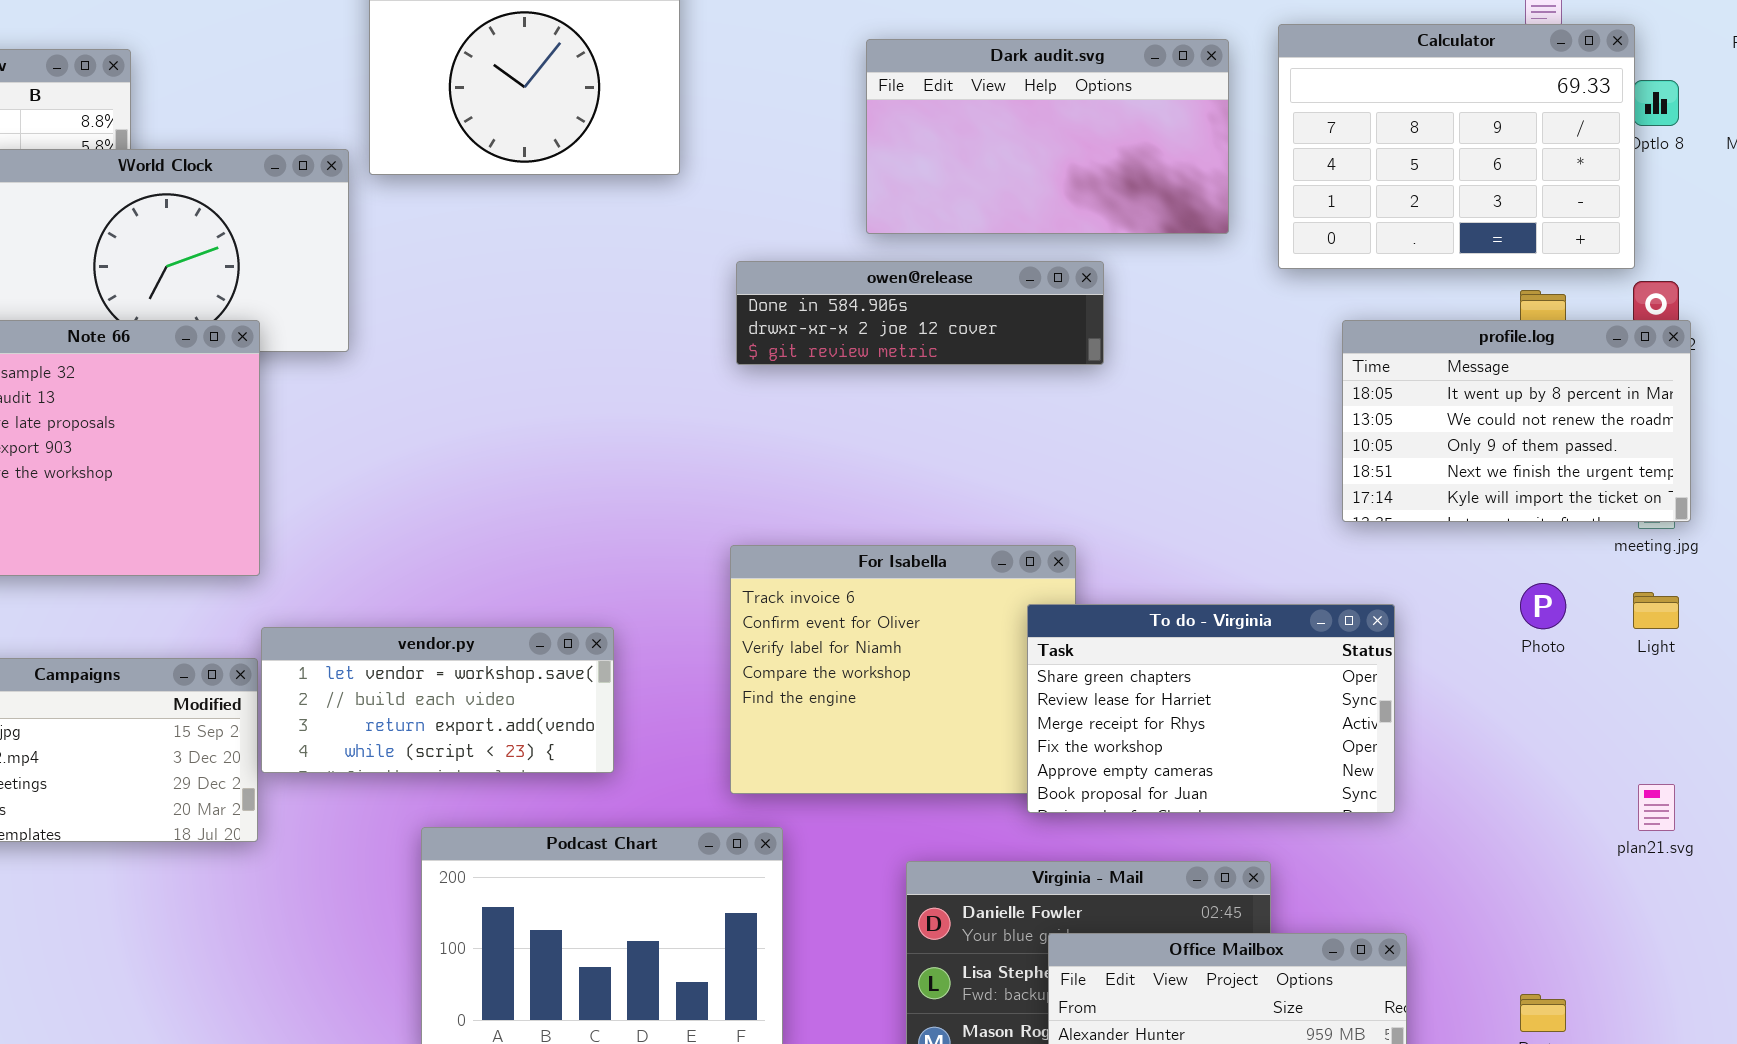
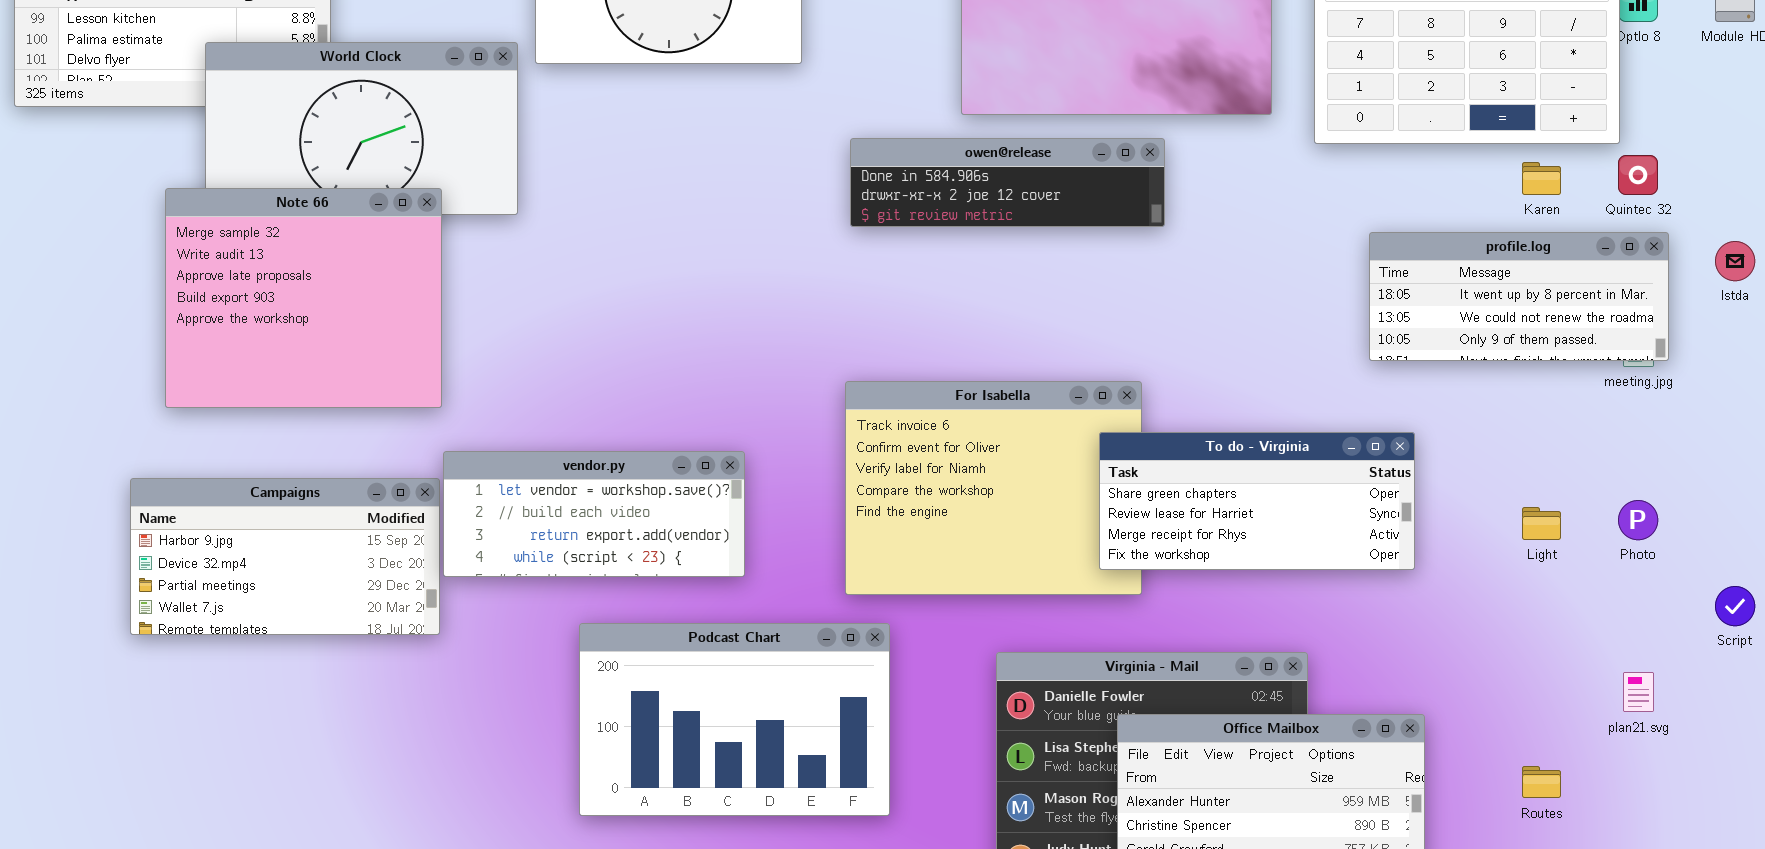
profile.log: [1342,320,1691,522] -> [1369,232,1669,361], resized
Photo: [1520,583,1566,629] -> [1618,500,1658,540], moved
Light: [1633,592,1679,629] -> [1522,507,1561,540], moved
To do - Virginia: [1027,604,1395,813] -> [1099,432,1415,570], resized
plan21.svg: [1638,784,1675,831] -> [1623,672,1654,712], moved

